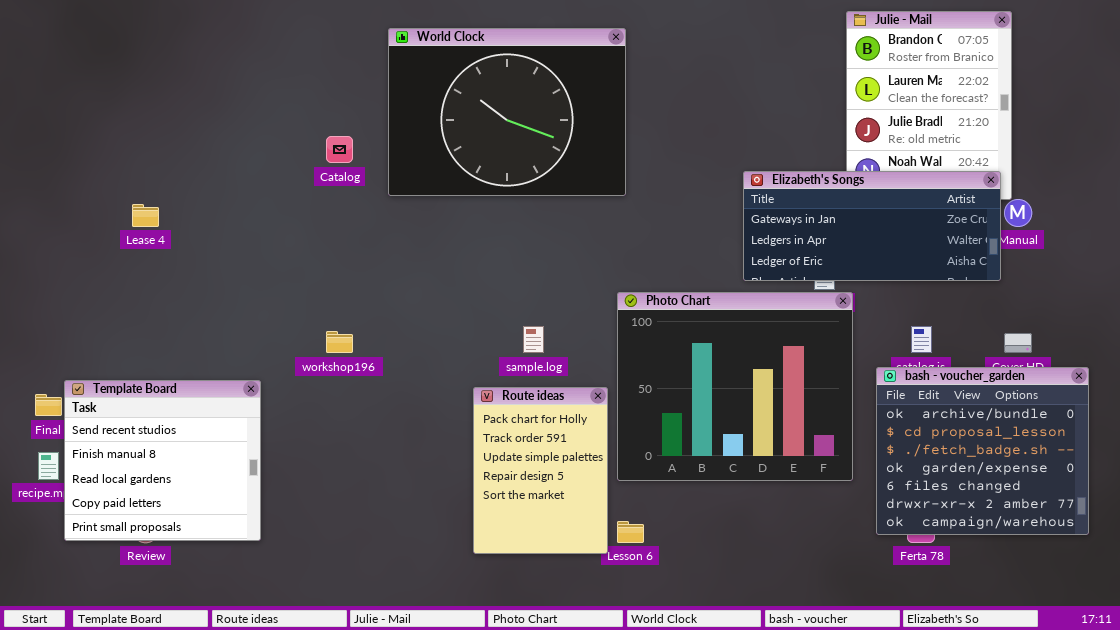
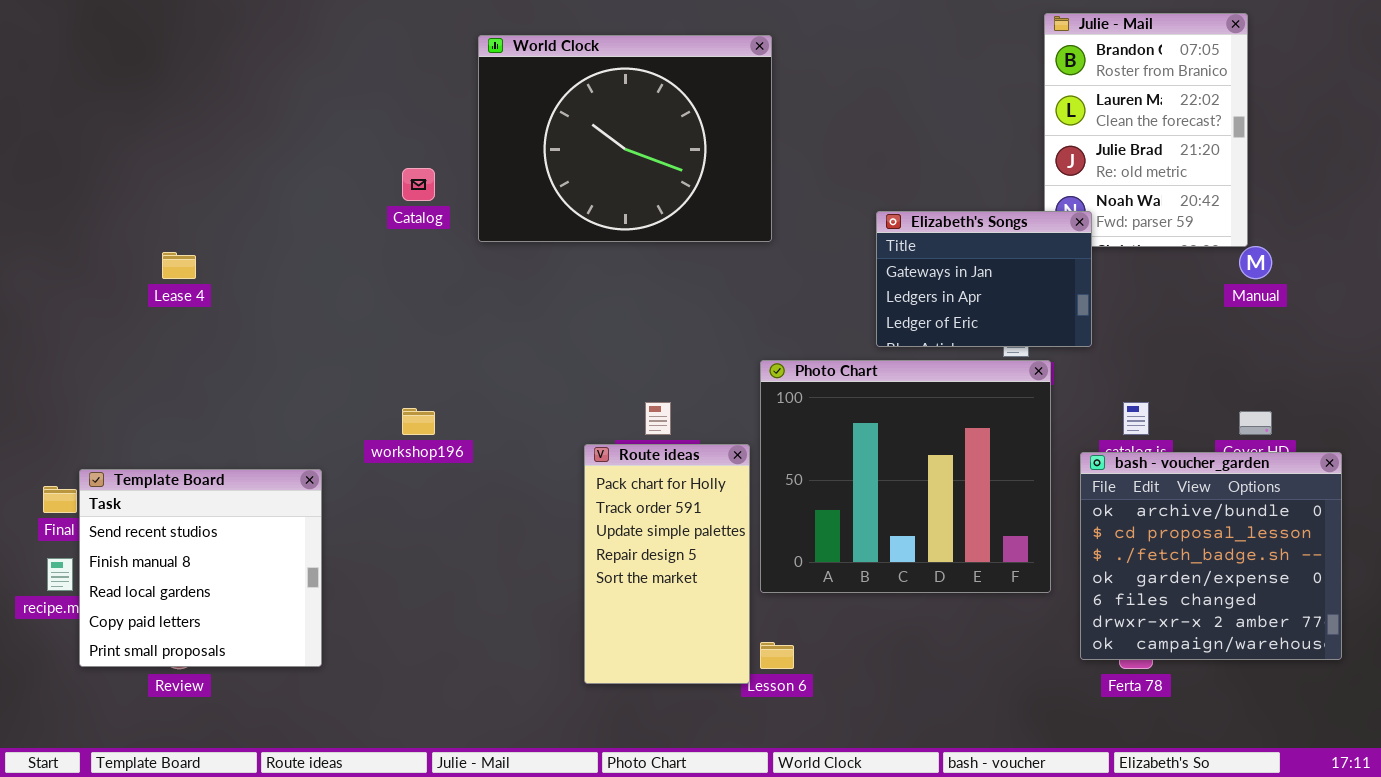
Elizabeth's Songs: [743,171,1001,281] -> [876,211,1092,347], moved, resized
Route ideas: [473,387,608,554] -> [584,444,750,684], resized

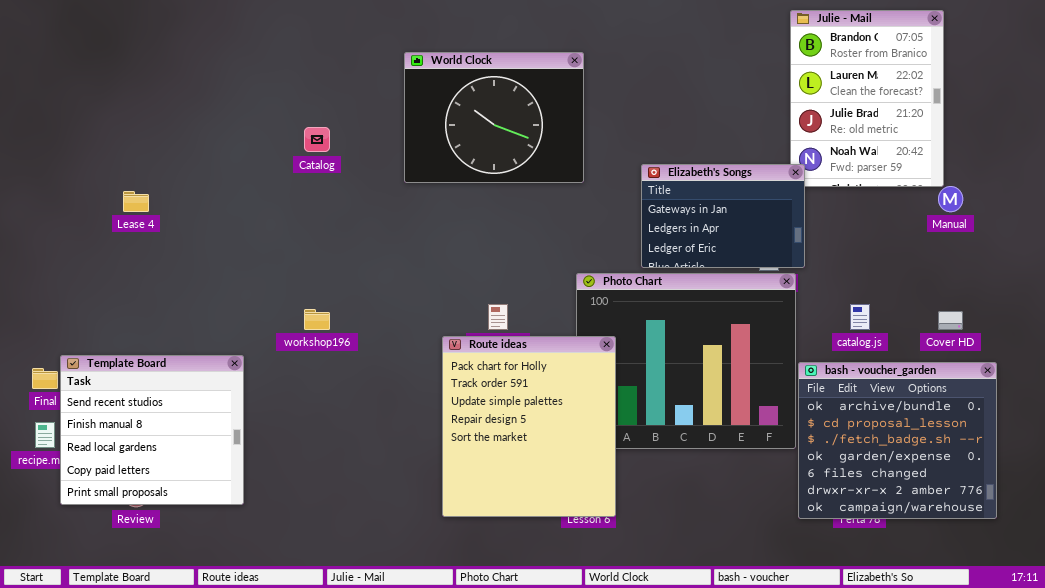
World Clock: [478,35,772,242] -> [404,52,584,183], resized
Elizabeth's Songs: [876,211,1092,347] -> [641,164,805,268], moved
Route ideas: [584,444,750,684] -> [442,336,616,517], resized
bash - voucher_garden: [1080,452,1342,660] -> [798,362,997,519], moved

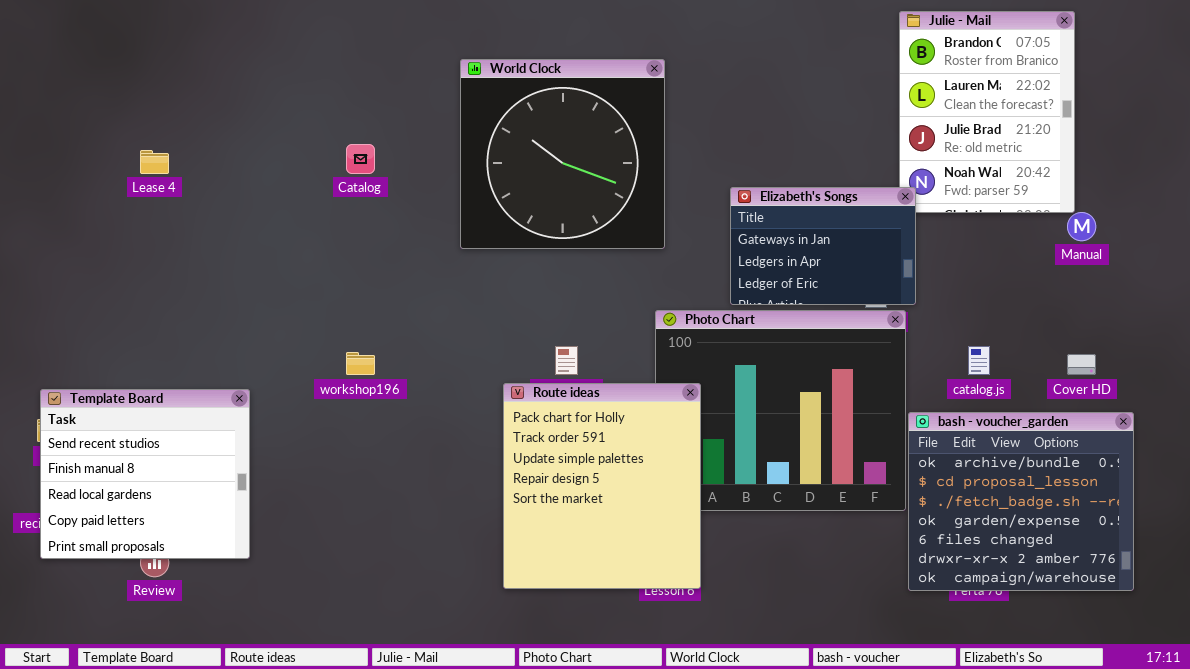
World Clock: [404,52,584,183] -> [460,59,665,249], resized
Lease 4: [123,191,149,212] -> [140,150,169,174], moved
Template Board: [60,355,244,505] -> [40,389,250,559], moved

